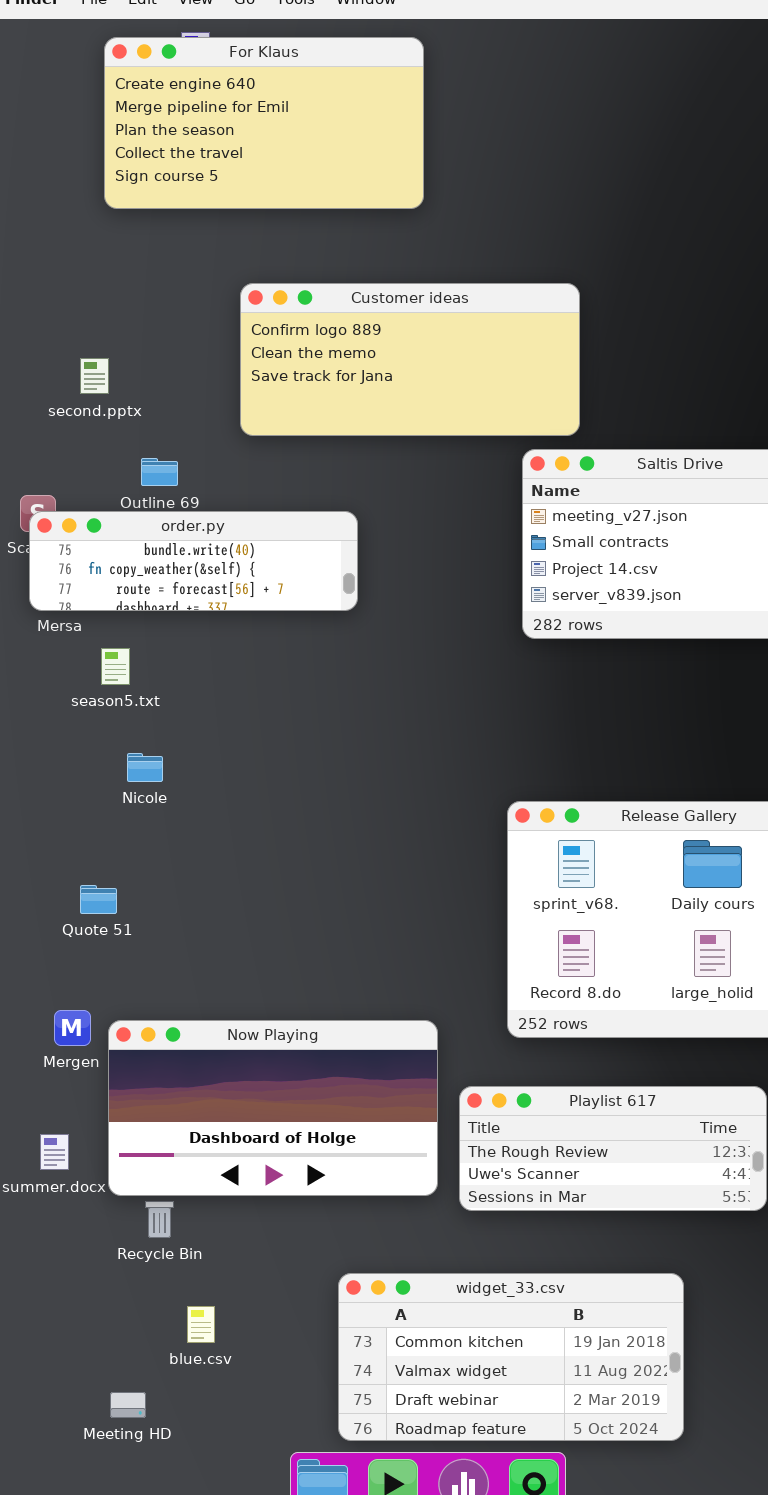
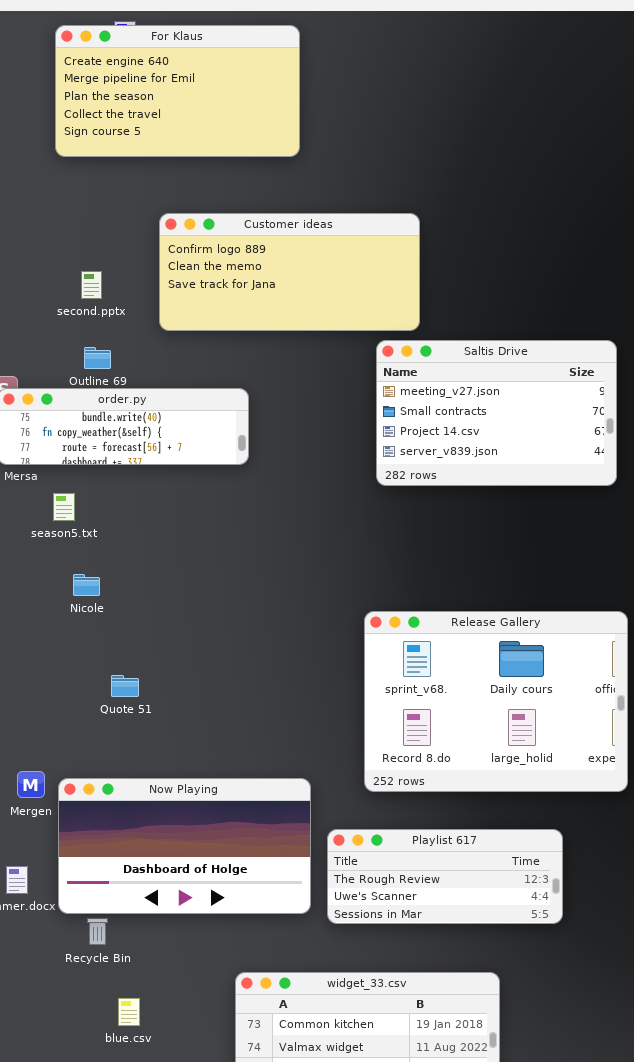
second.pptx: [80,358,109,394] -> [81,271,102,299], moved
Quote 51: [80,885,117,914] -> [111,675,139,697], moved

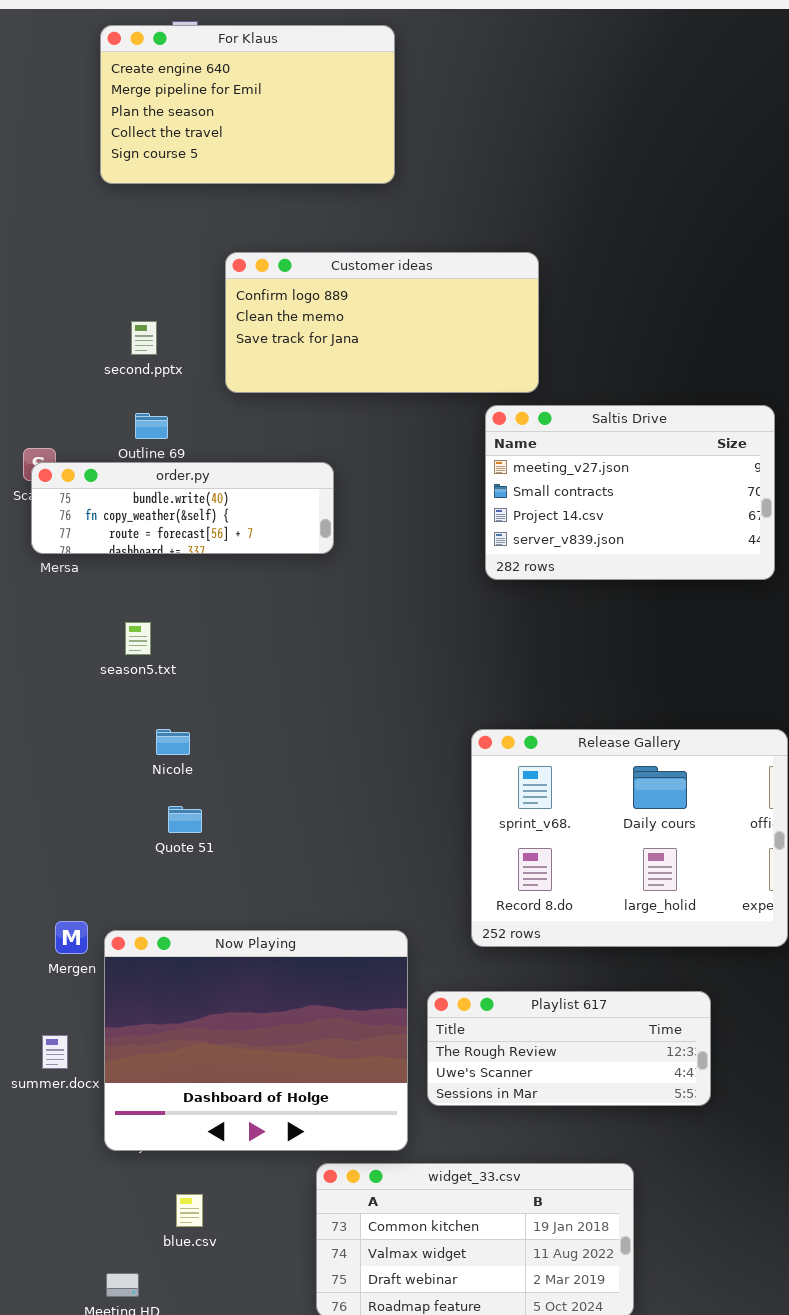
season5.txt: [53,493,75,521] -> [125,622,151,655], moved
Nicole: [73,574,100,596] -> [156,729,190,755], moved
Now Playing: [58,778,311,914] -> [104,930,408,1151], resized

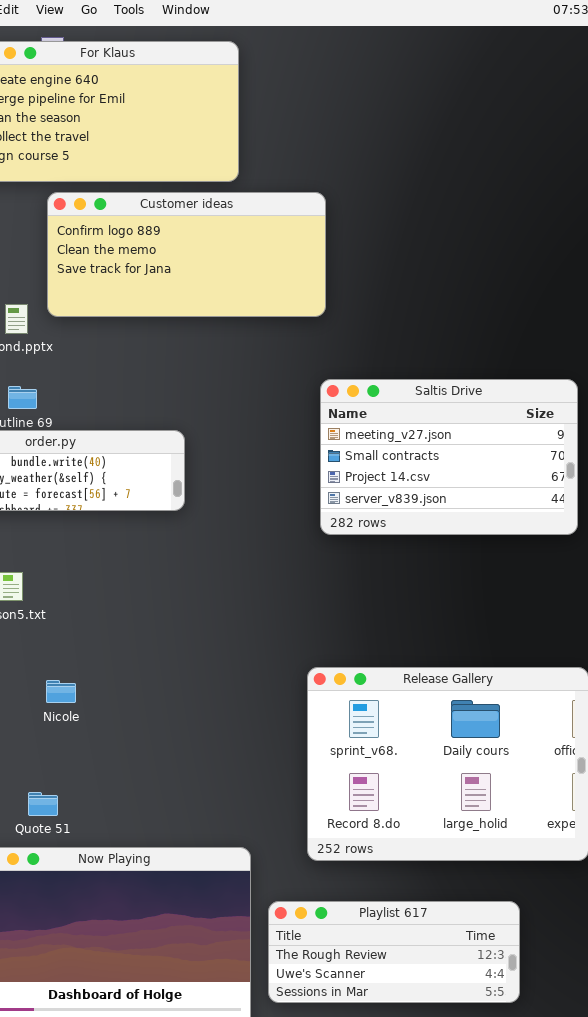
Customer ideas: [225,252,539,393] -> [47,192,326,317], moved
Nicole: [156,729,190,755] -> [46,680,76,703], moved
Quote 51: [168,806,202,833] -> [28,792,58,816], moved

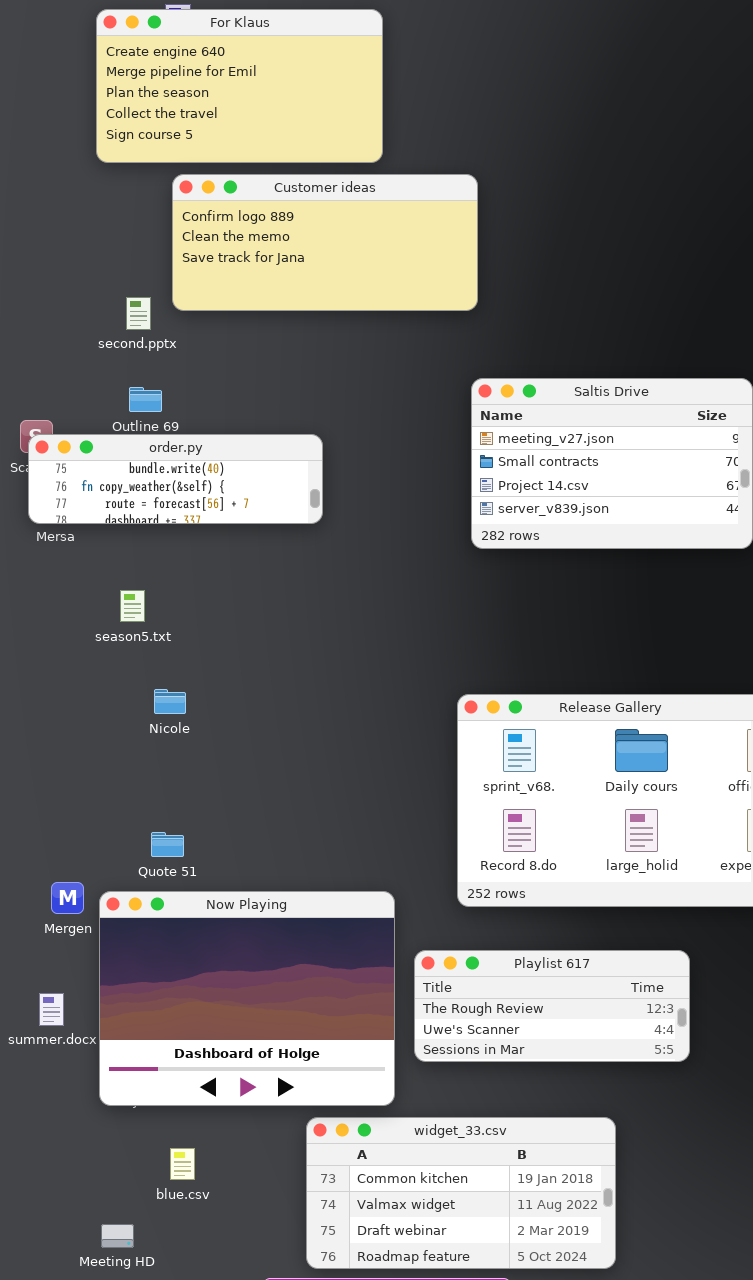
Nicole: [46,680,76,703] -> [154,689,186,714], moved

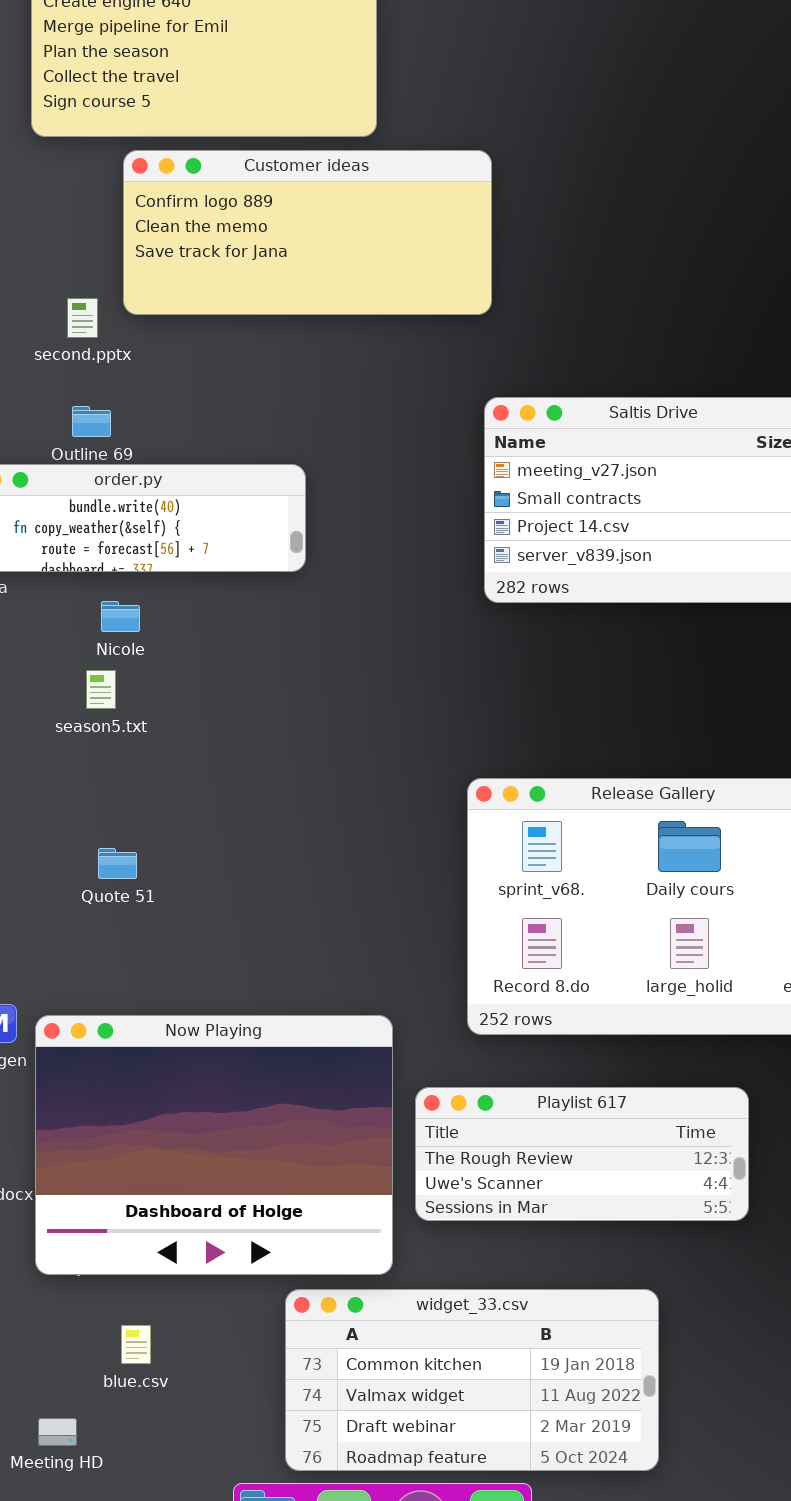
season5.txt: [120,590,145,622] -> [86,670,116,709], moved
Nicole: [154,689,186,714] -> [101,601,140,632], moved
Quote 51: [151,832,184,857] -> [98,848,137,879], moved

